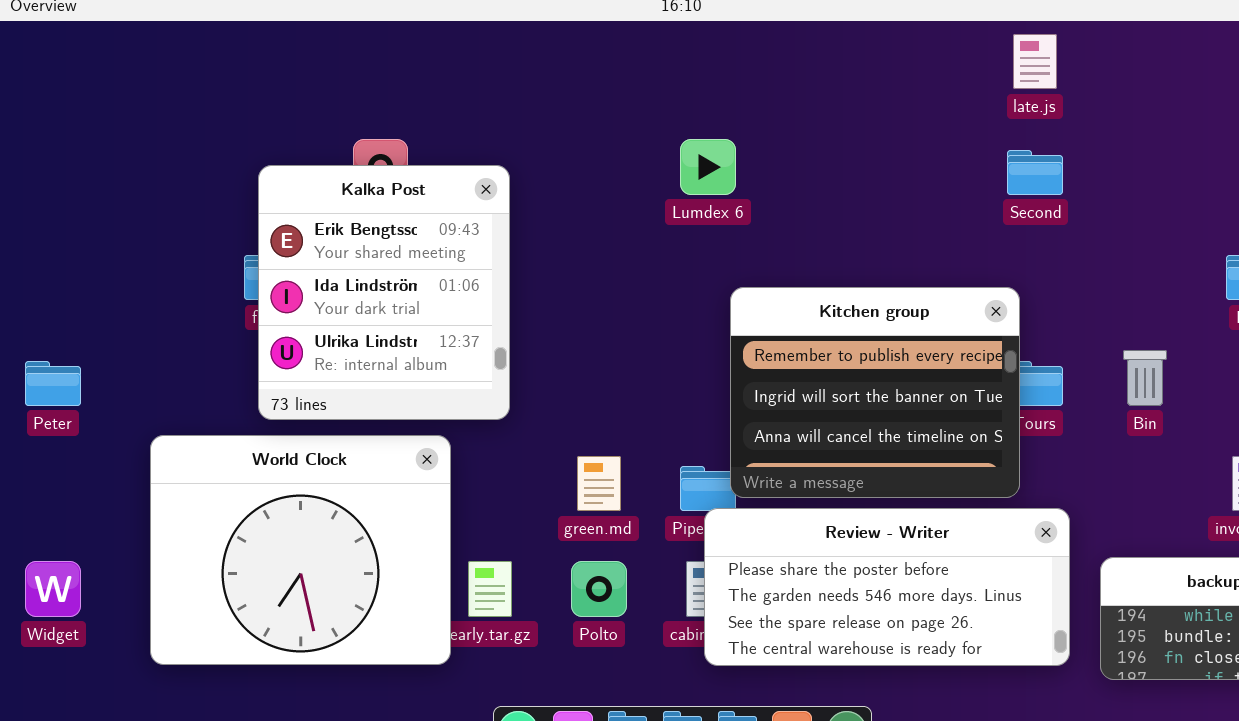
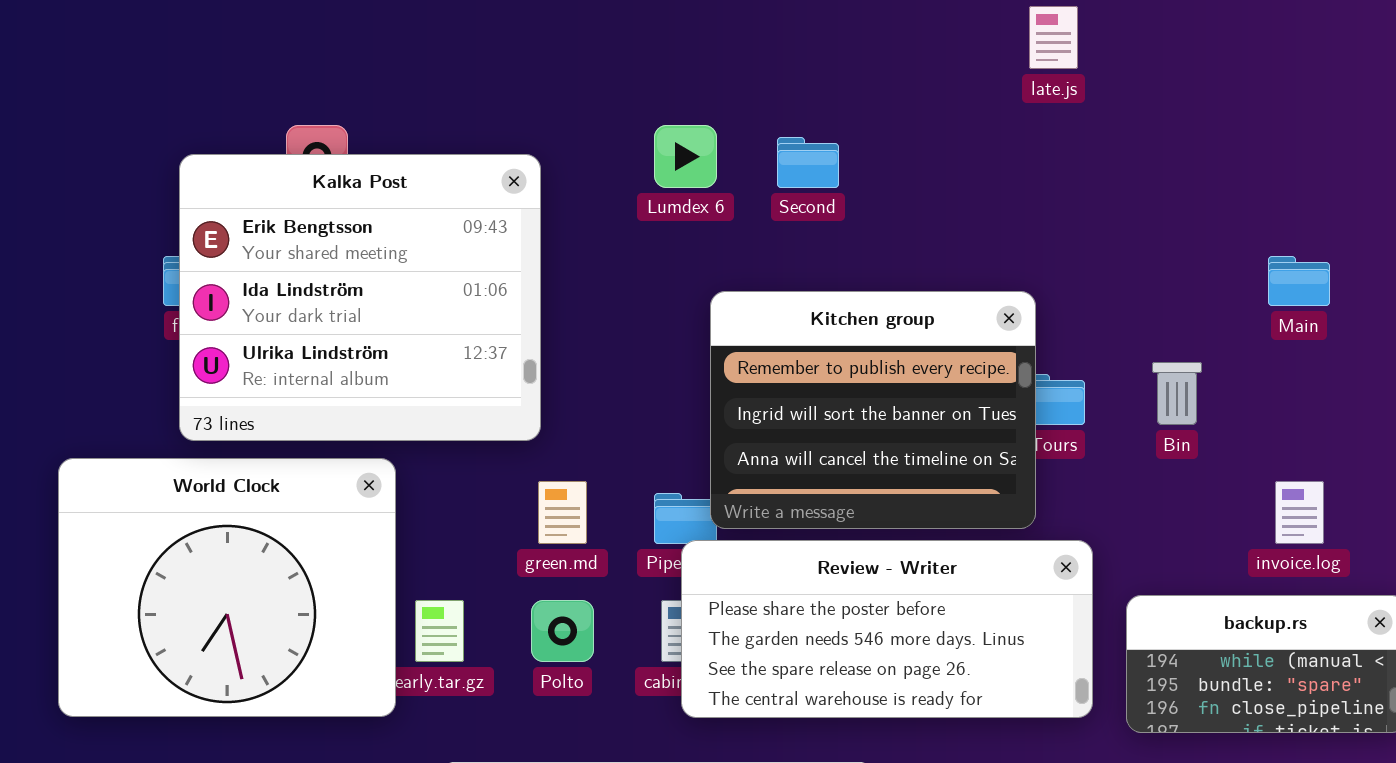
Second: [1007,150,1063,195] -> [777,137,839,188], moved
Kalka Post: [258,165,510,420] -> [179,154,541,441], resized

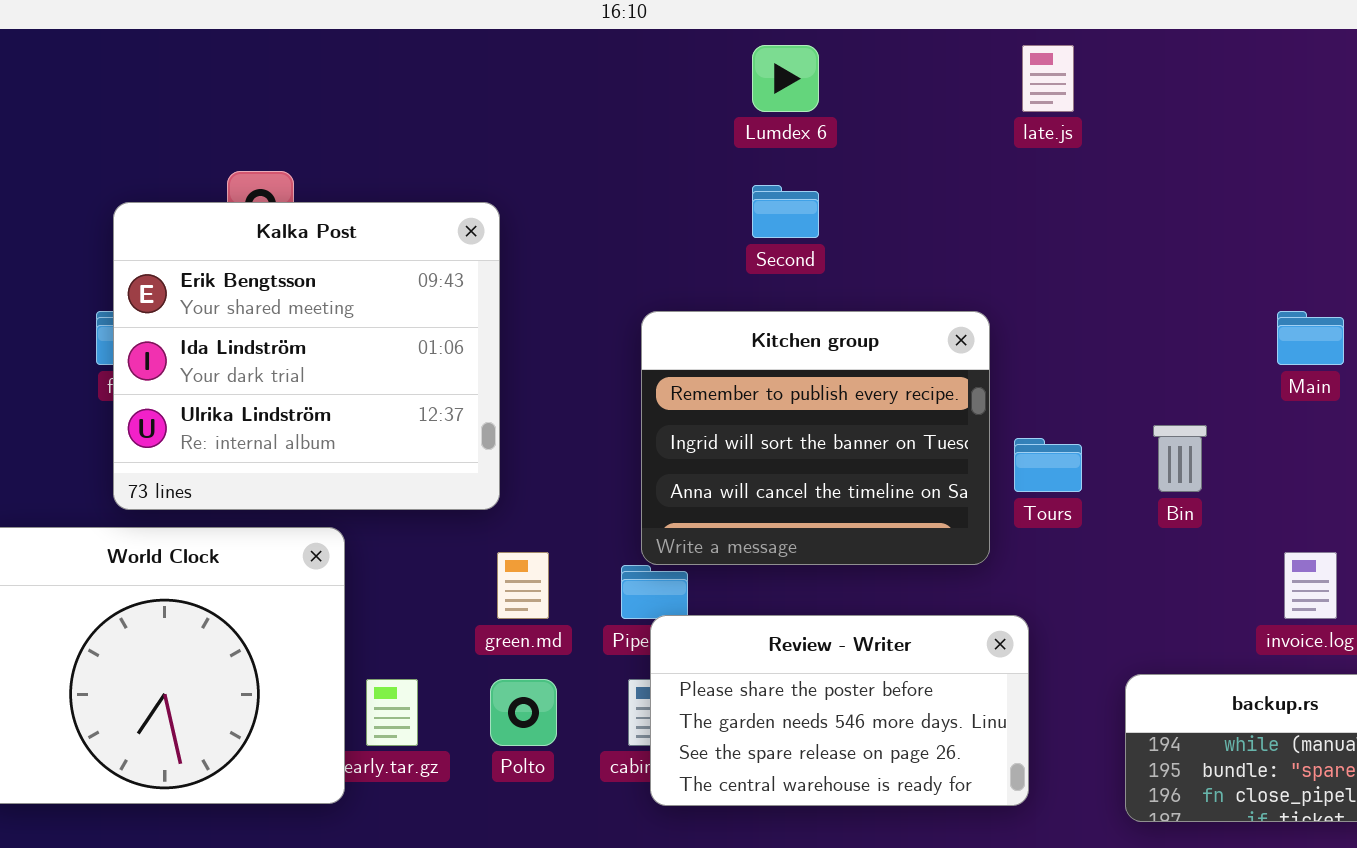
Lumdex 6: [654,125,717,188] -> [752,45,819,112], moved
Kitchen group: [710,291,1036,529] -> [641,311,990,565], moved
Review - Writer: [681,540,1093,718] -> [650,615,1029,806], resized

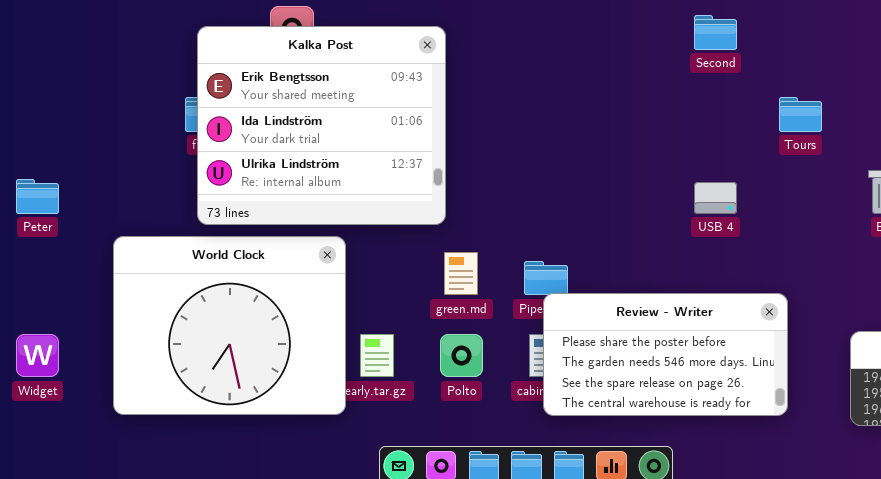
Second: [752,185,819,238] -> [694,15,737,50], moved
Kitchen group: [641,311,990,565] -> none, closed
Tours: [1014,438,1082,492] -> [779,97,822,132], moved

